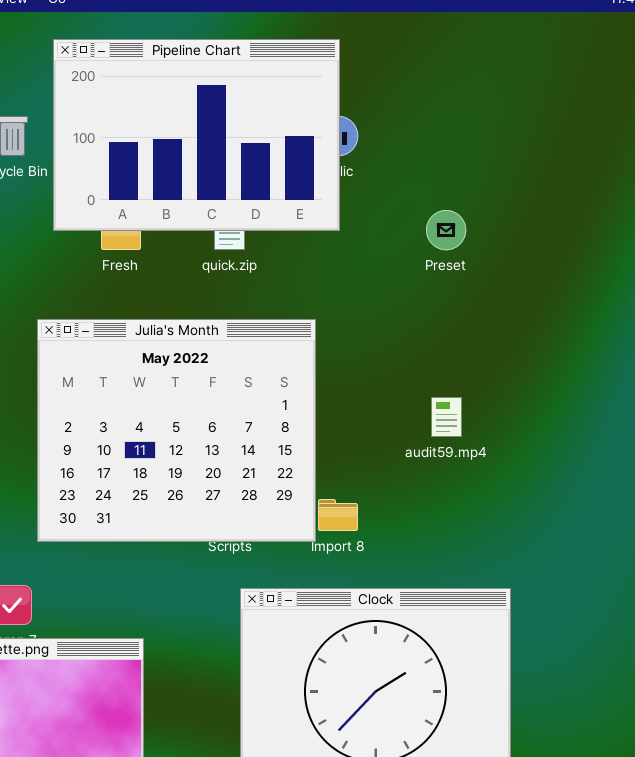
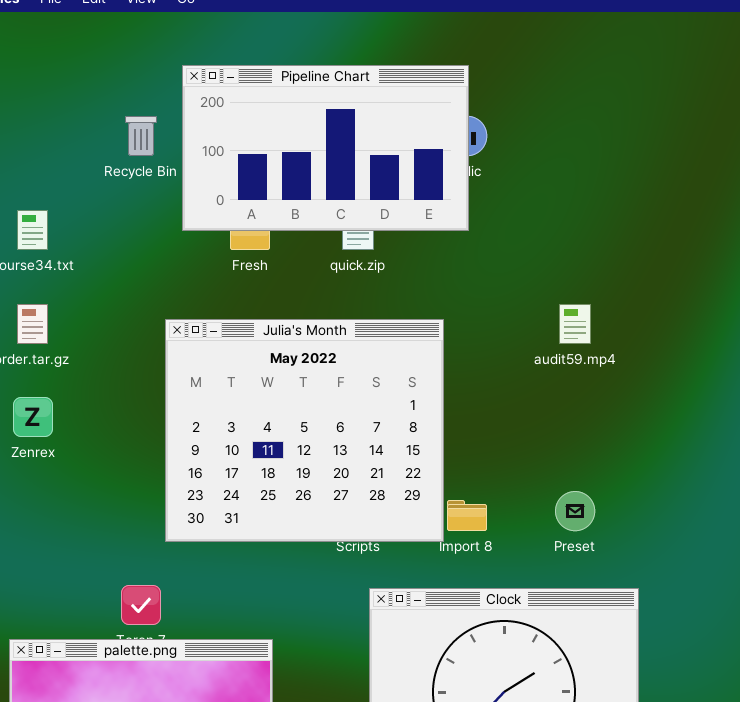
Pipeline Chart: [53,39,340,231] -> [182,65,469,231], resized
Preset: [426,210,466,250] -> [555,491,595,531], moved
audit59.mp4: [431,397,462,437] -> [559,304,591,344], moved

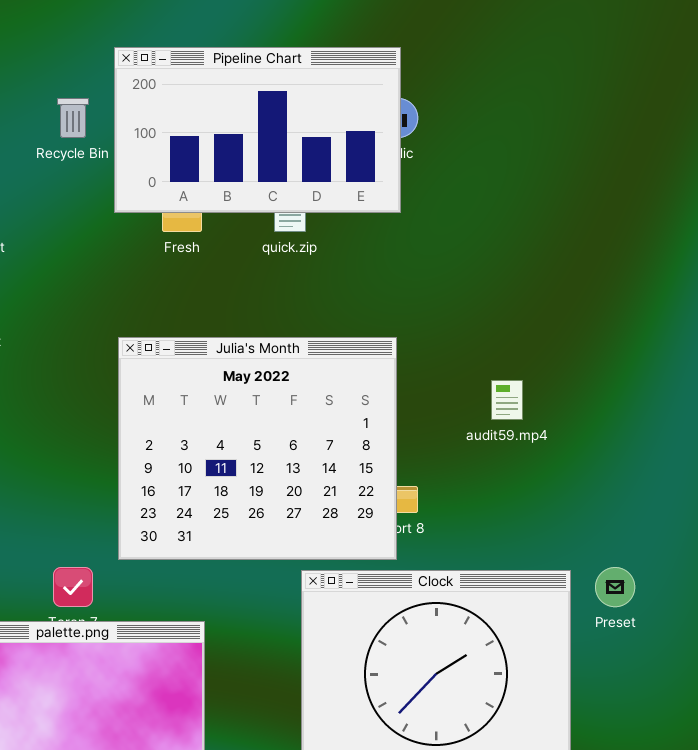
audit59.mp4: [559,304,591,344] -> [491,380,523,420], moved
Julia's Month: [165,319,444,542] -> [118,337,397,560], moved
Preset: [555,491,595,531] -> [595,567,635,607], moved

